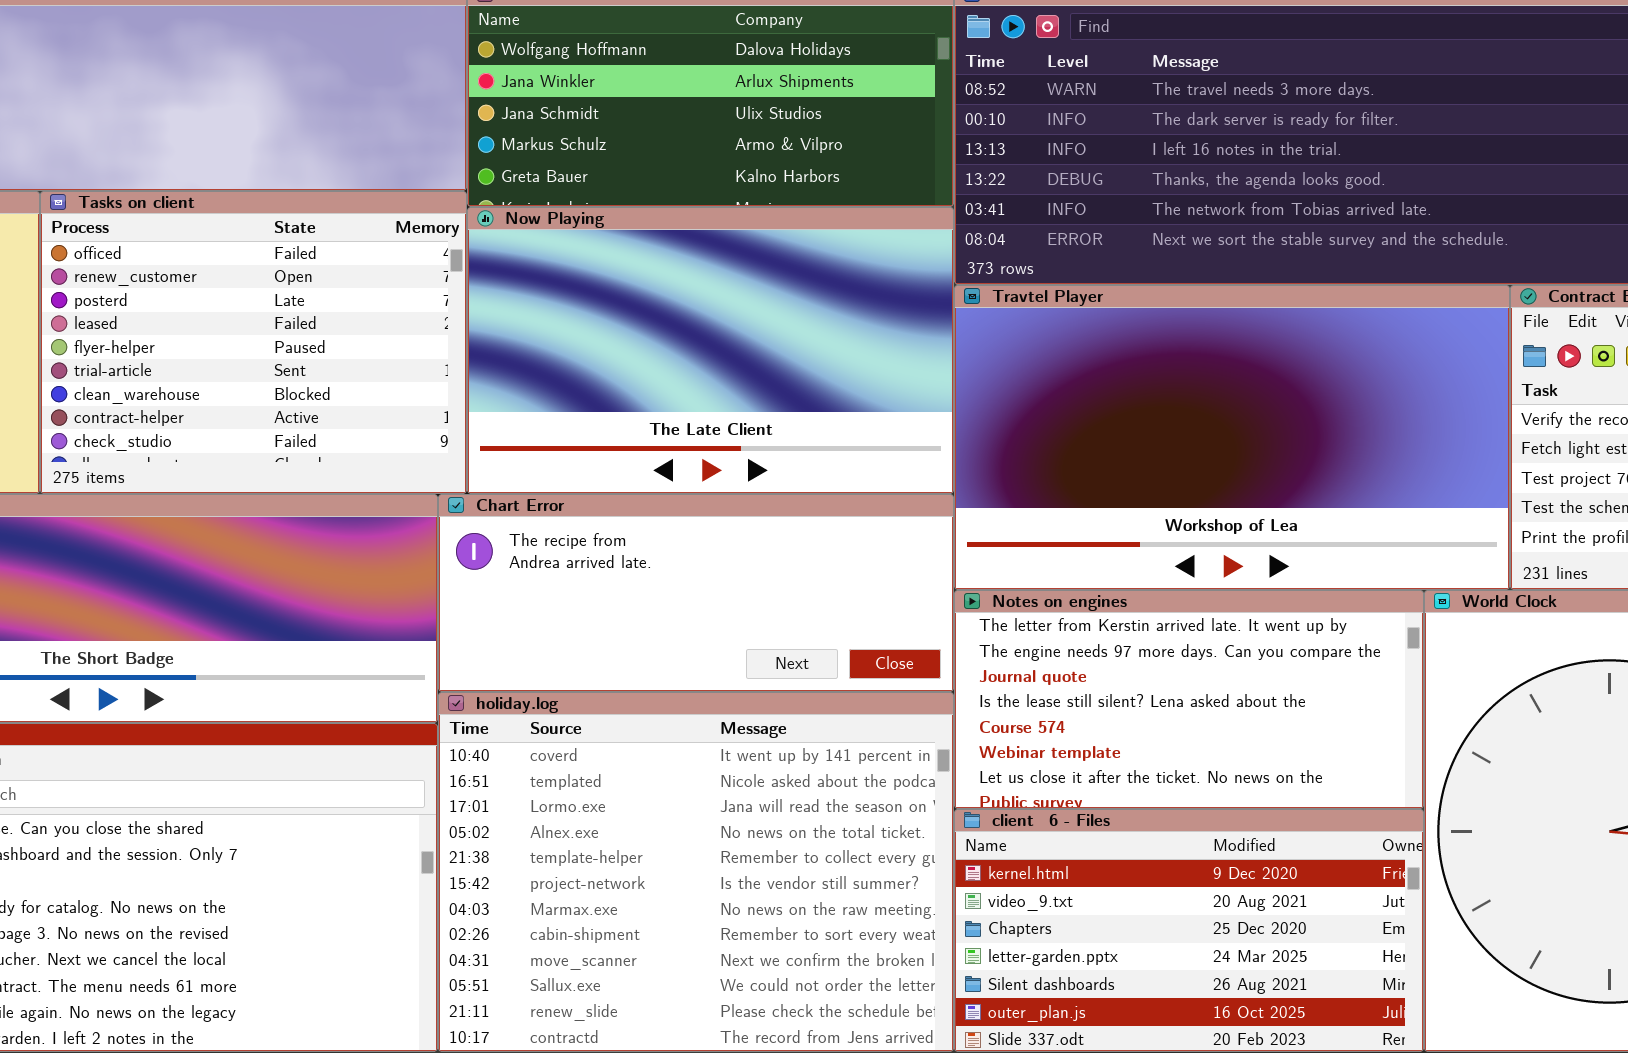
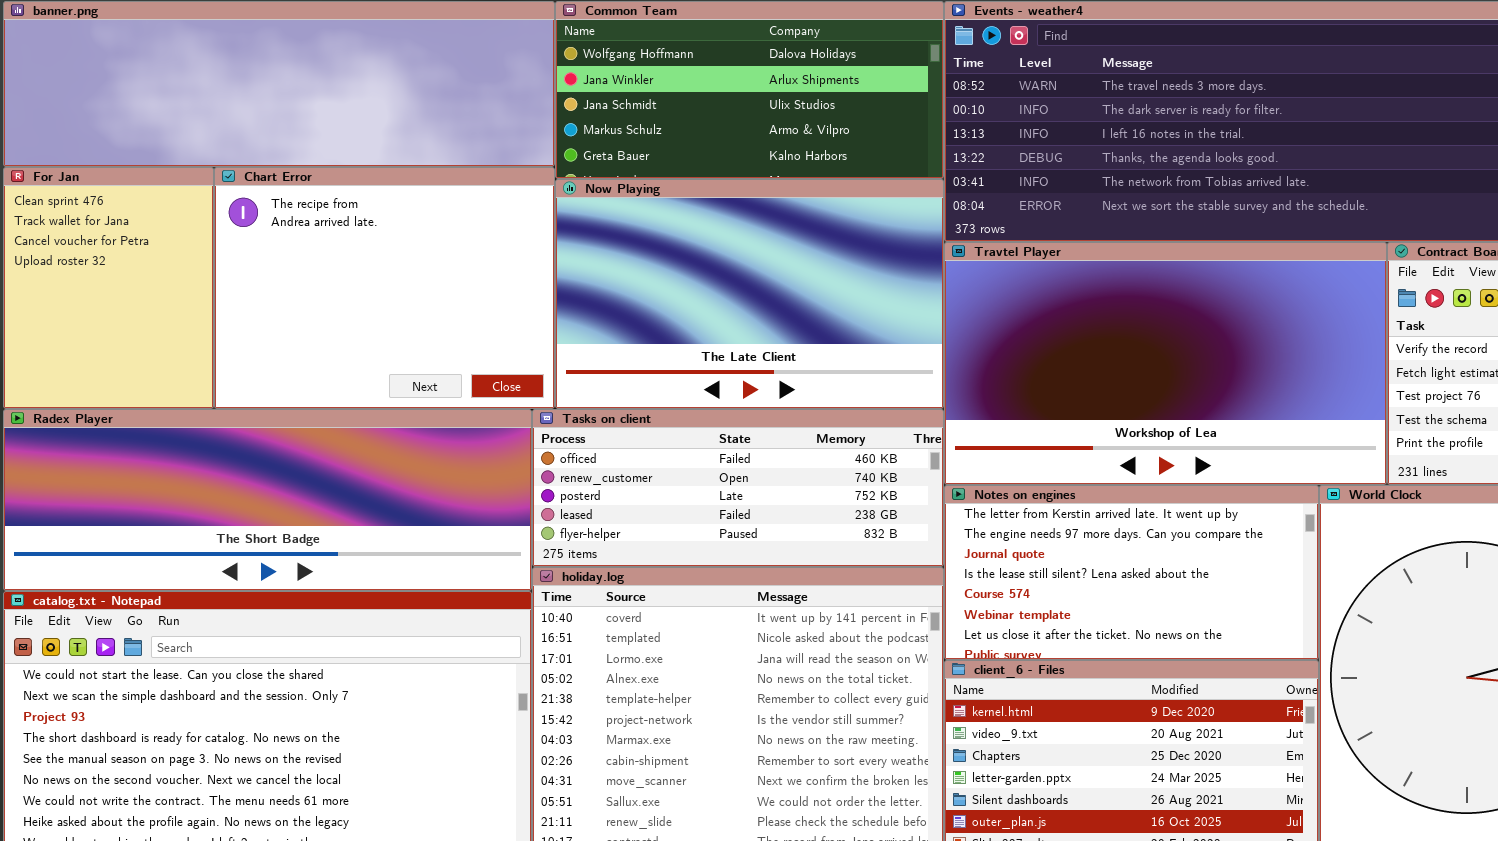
Tasks on client: [40,191,467,494] -> [532,409,944,567], moved, resized
Chart Error: [438,494,954,692] -> [214,167,555,409], moved, resized

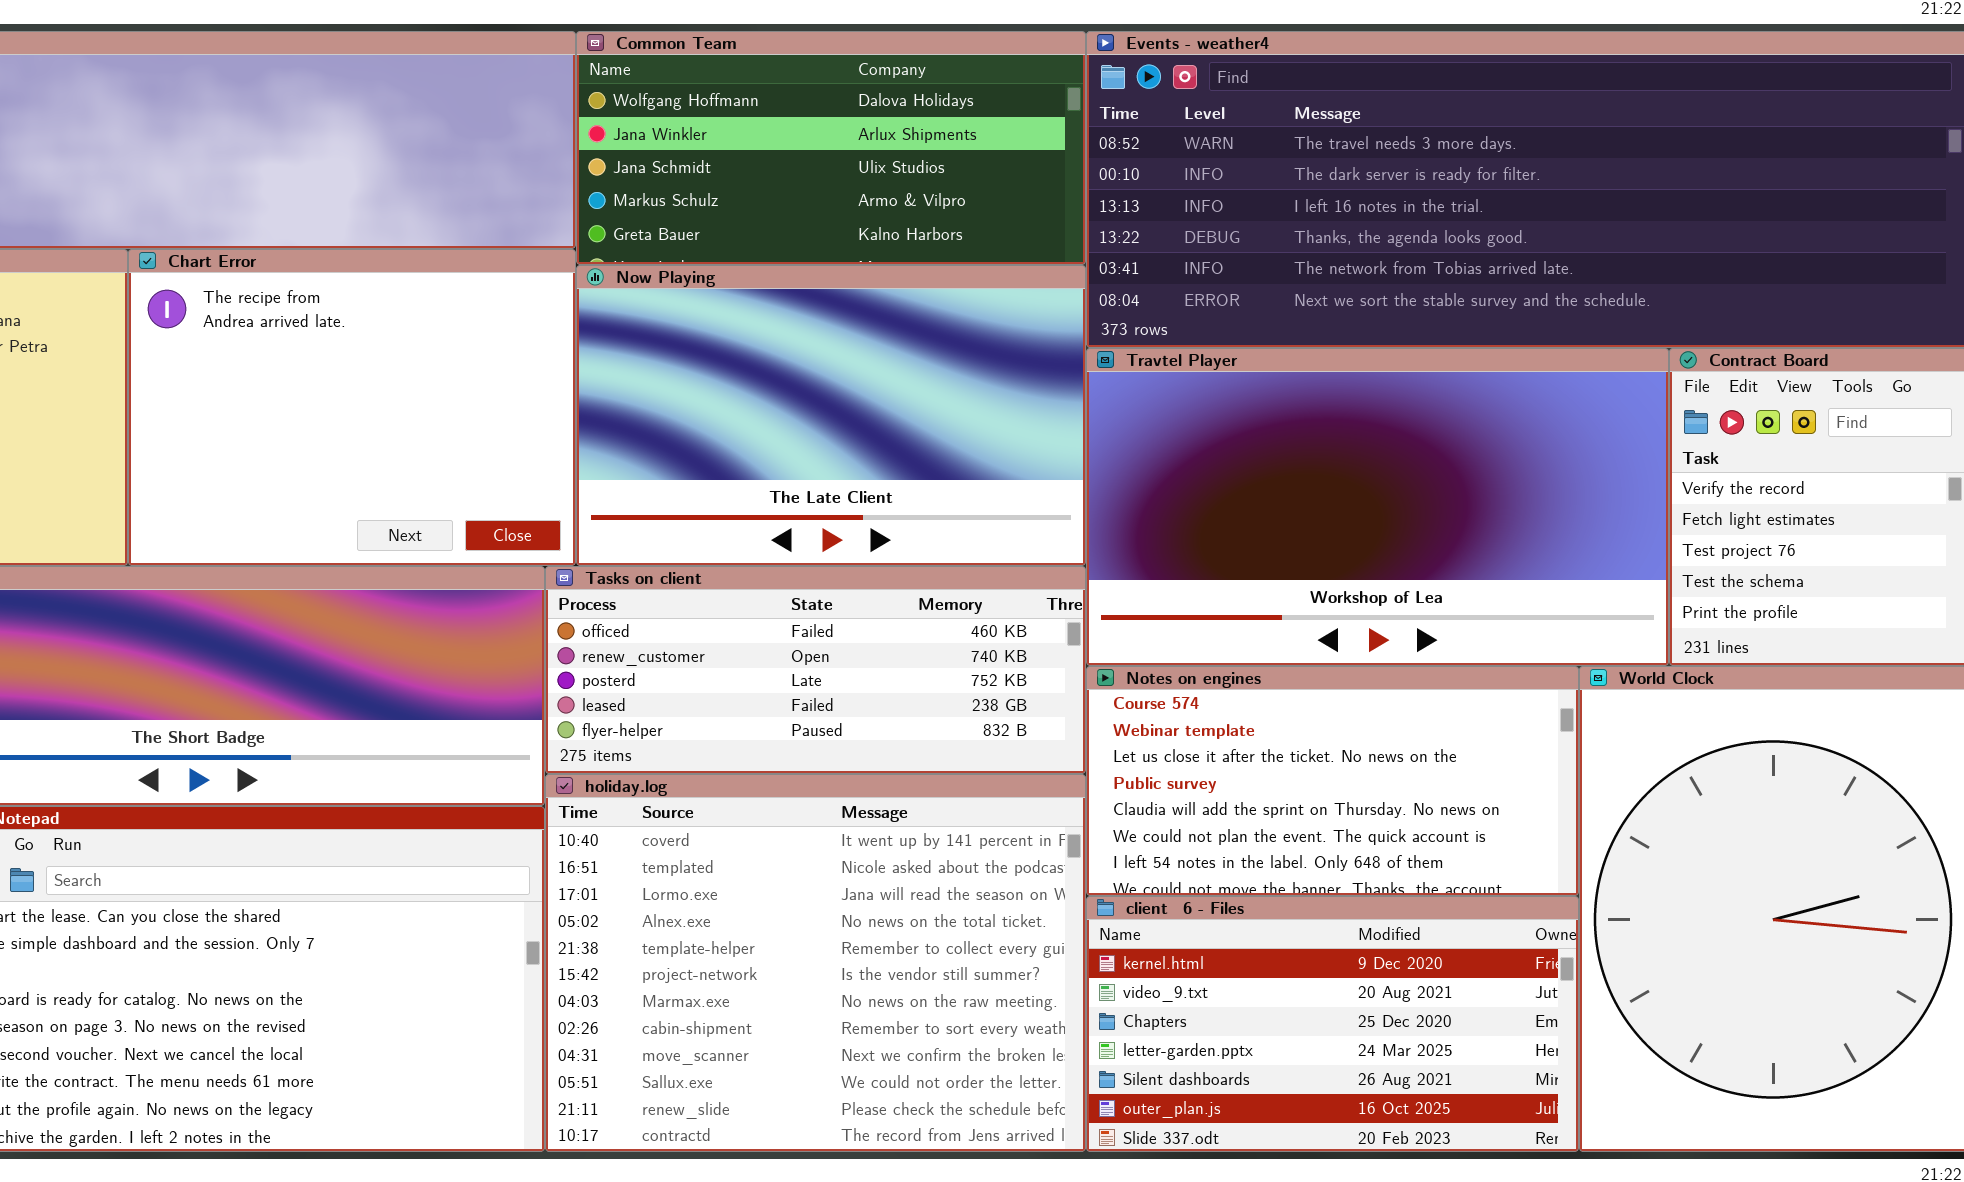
Notes on engines: [944,485,1319,660] -> [1086,666,1579,896], scrolled down 4 rows

